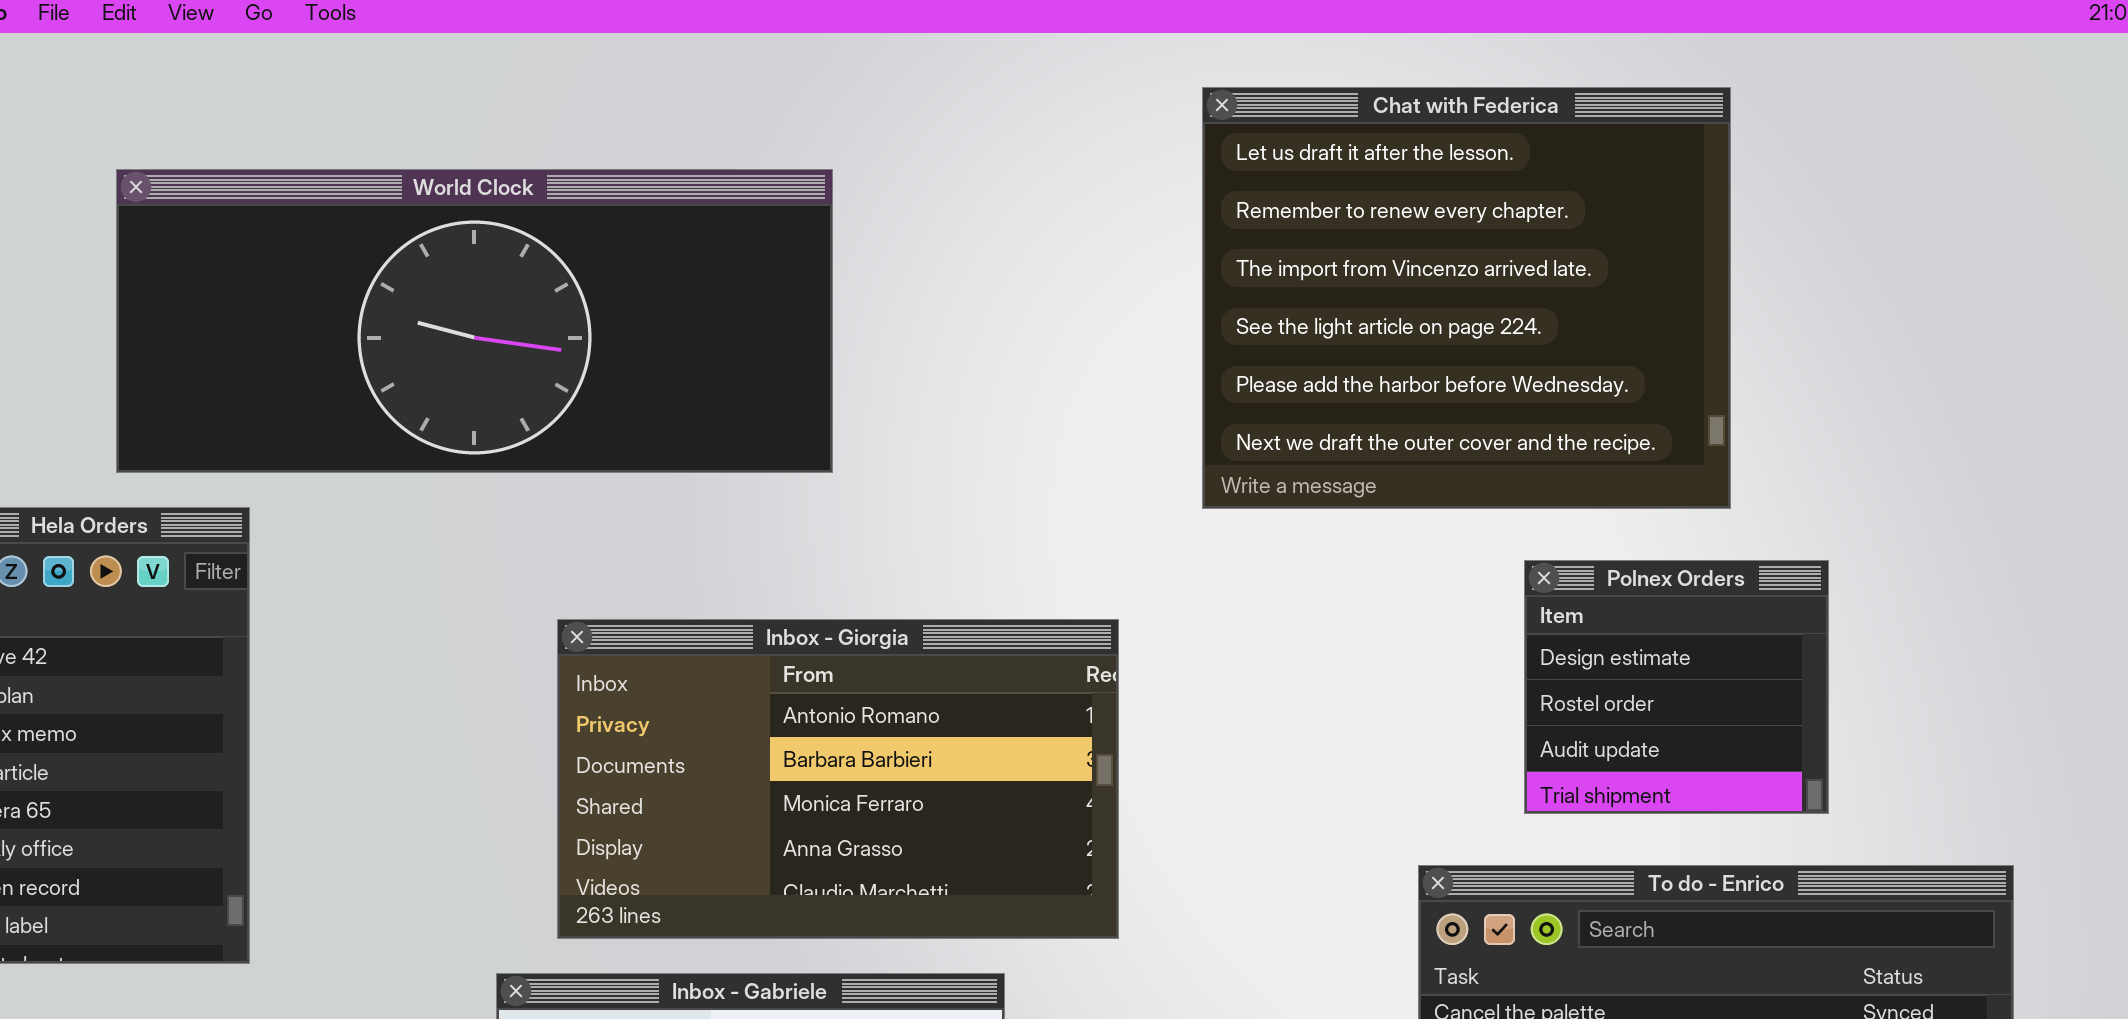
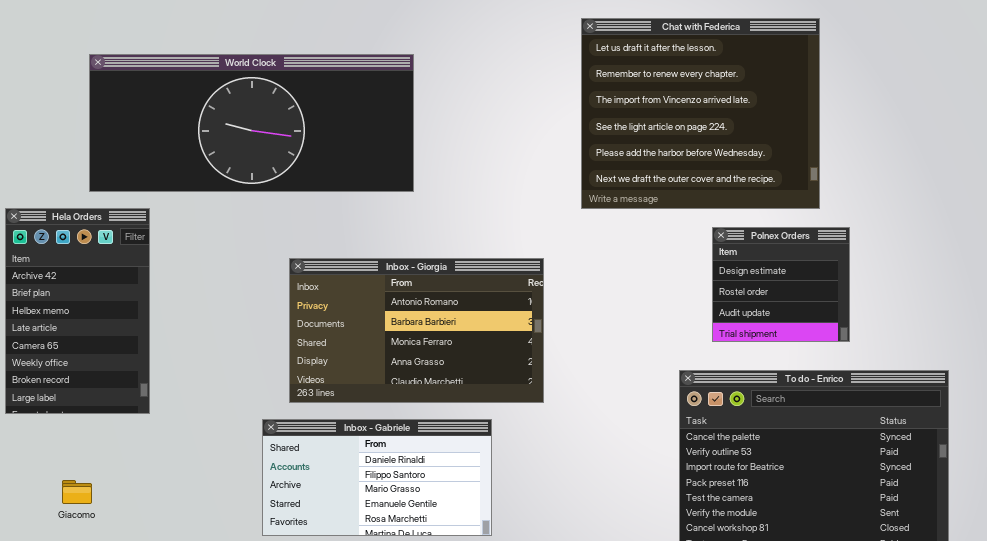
Polnex Orders: [1524,560,1829,814] -> [712,227,850,342], moved

